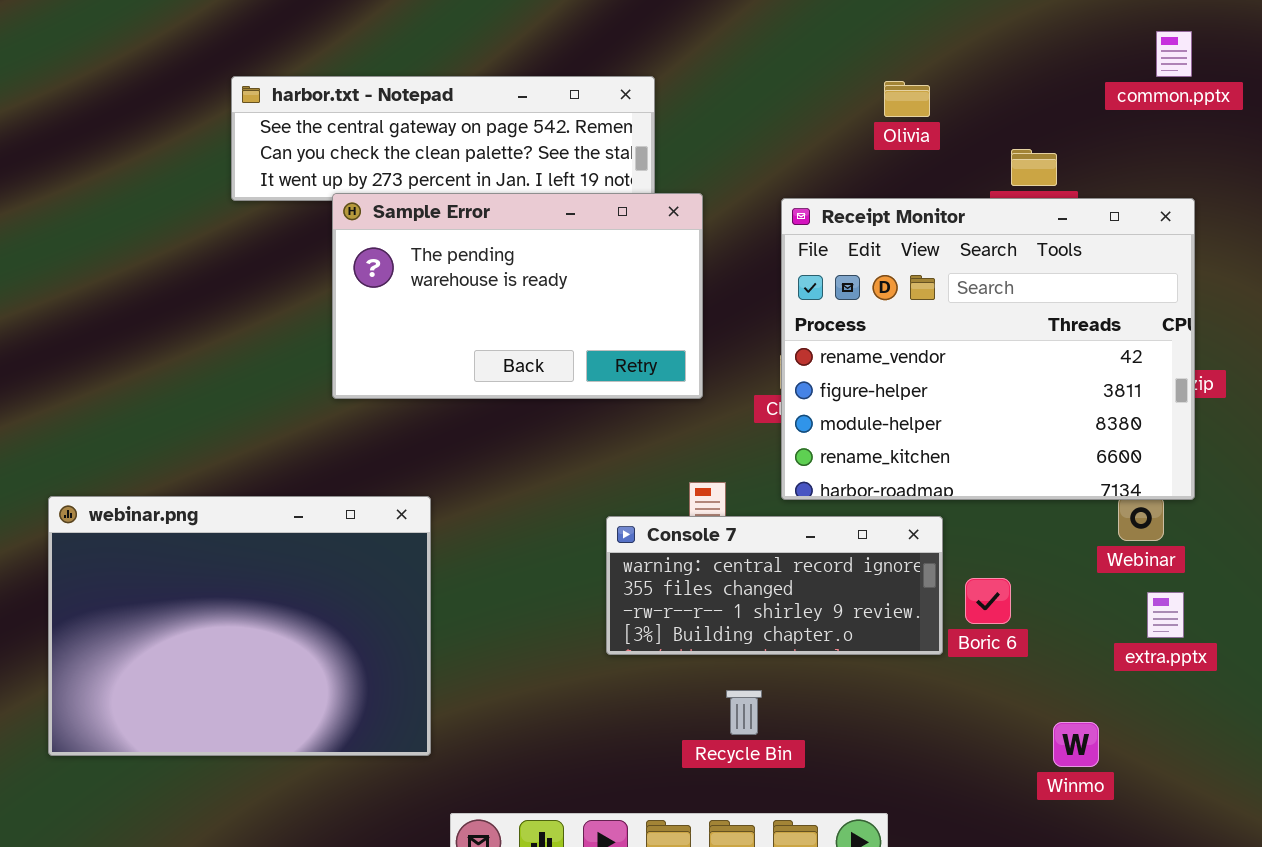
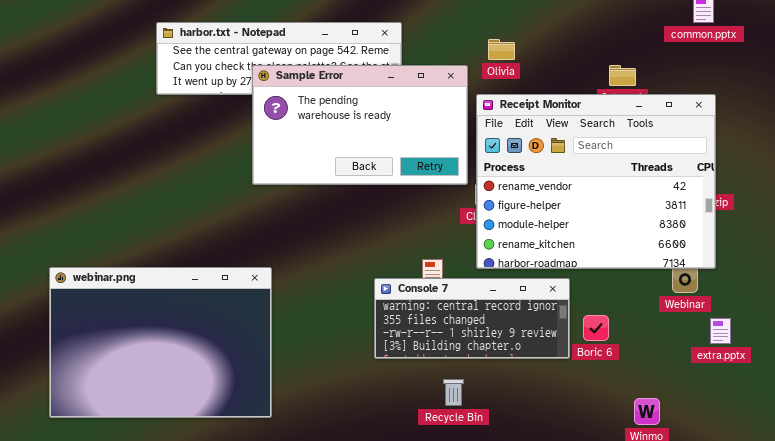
Olivia: [884,81,930,117] -> [488,39,515,60], moved
Sample Error: [332,193,703,399] -> [252,65,468,185], moved
extra.pptx: [1147,592,1184,638] -> [710,318,731,344], moved

